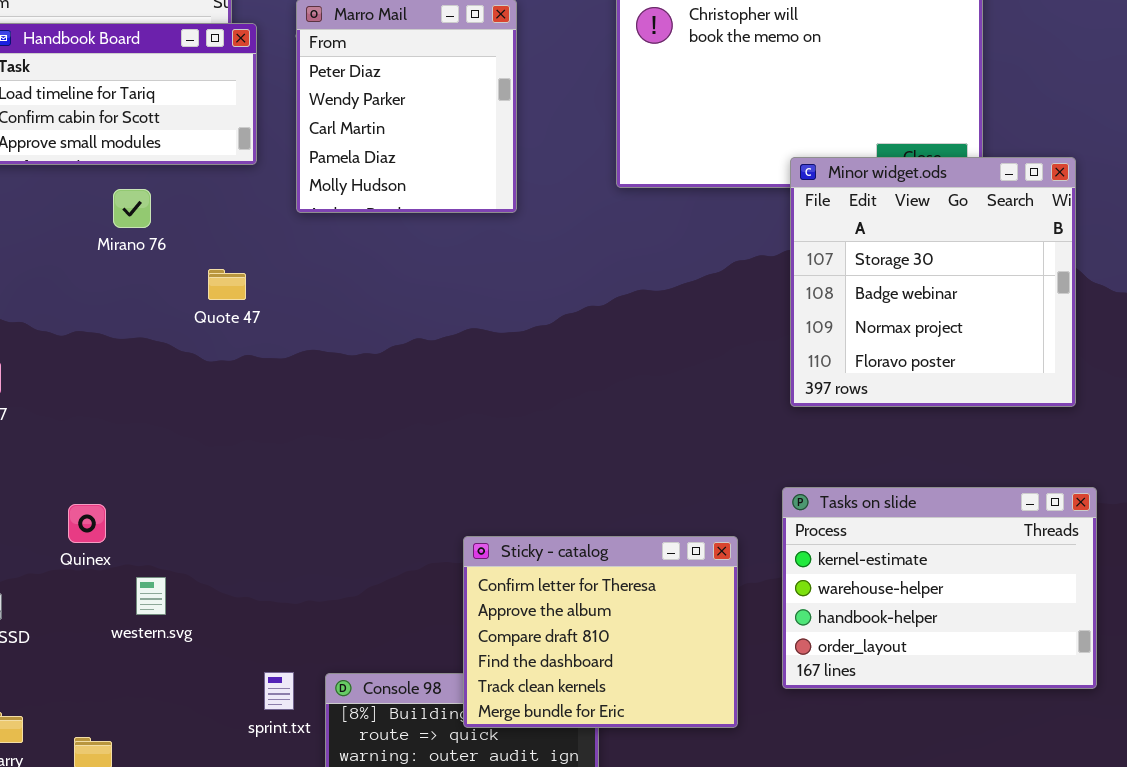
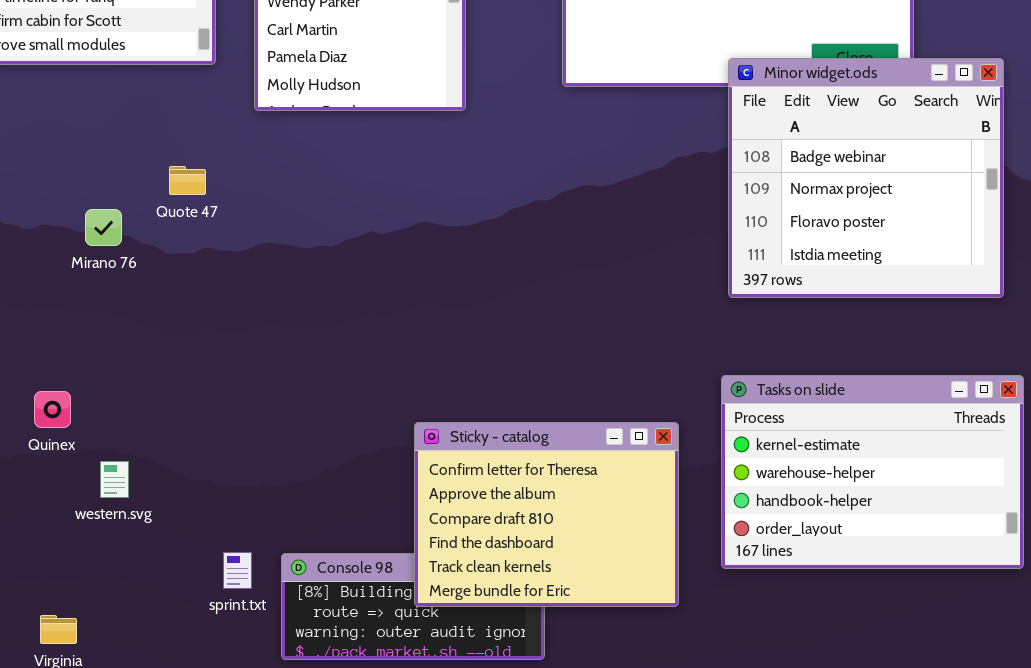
Minor widget.ods: [790,157,1076,407] -> [728,58,1004,298], scrolled down 1 row
Mirano 76: [113,189,151,228] -> [85,209,122,246], moved

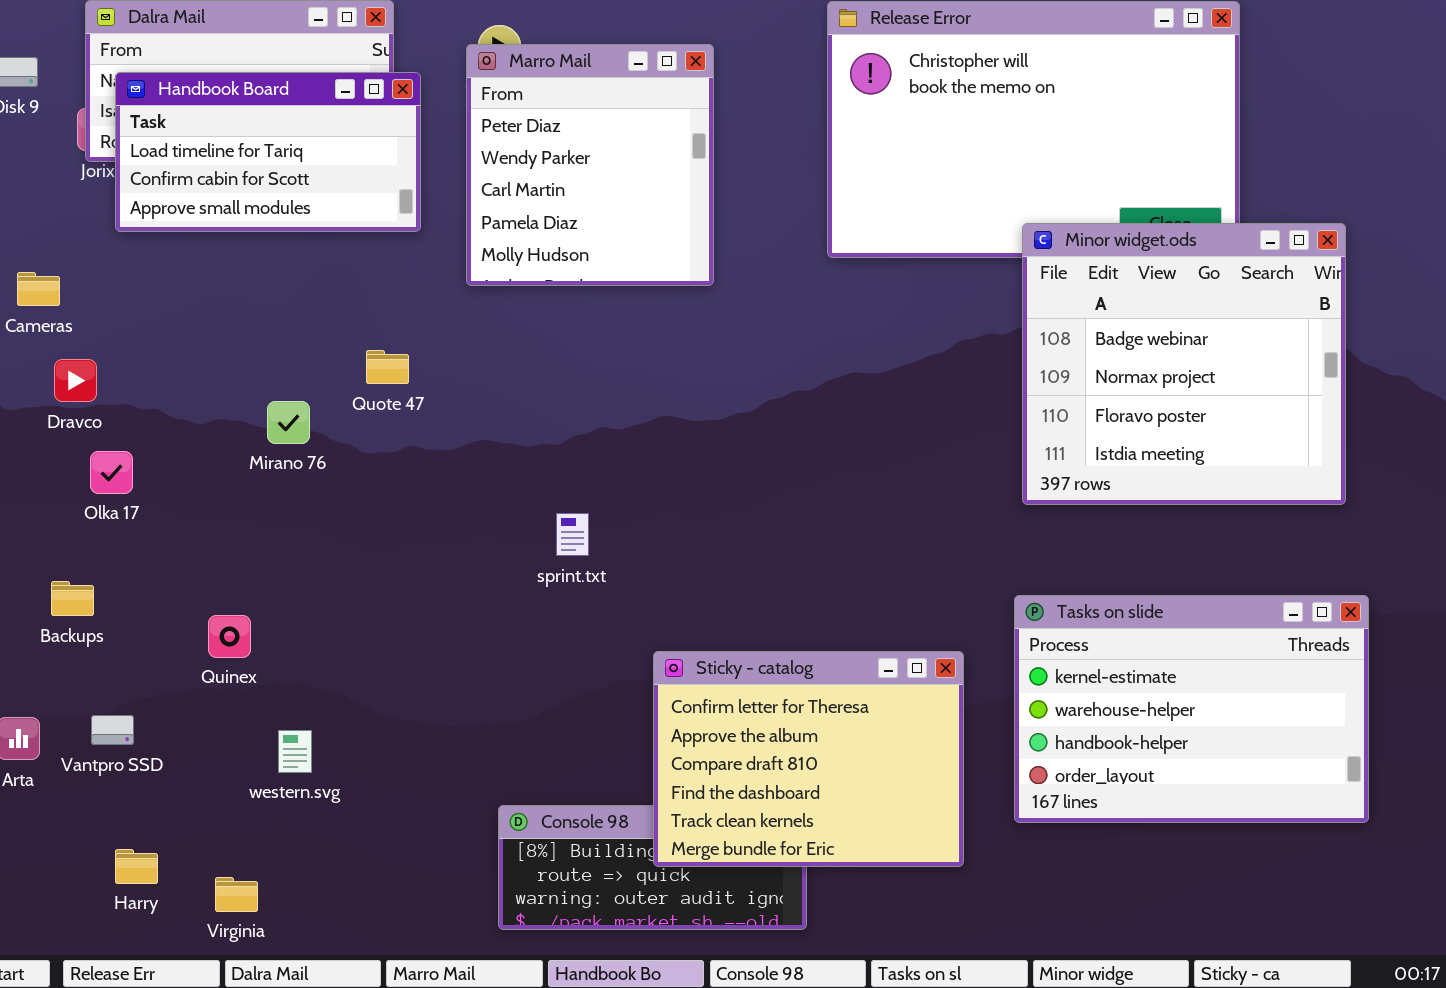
western.svg: [100,461,129,498] -> [278,730,312,773], moved
sprint.txt: [223,552,252,589] -> [556,513,589,556], moved

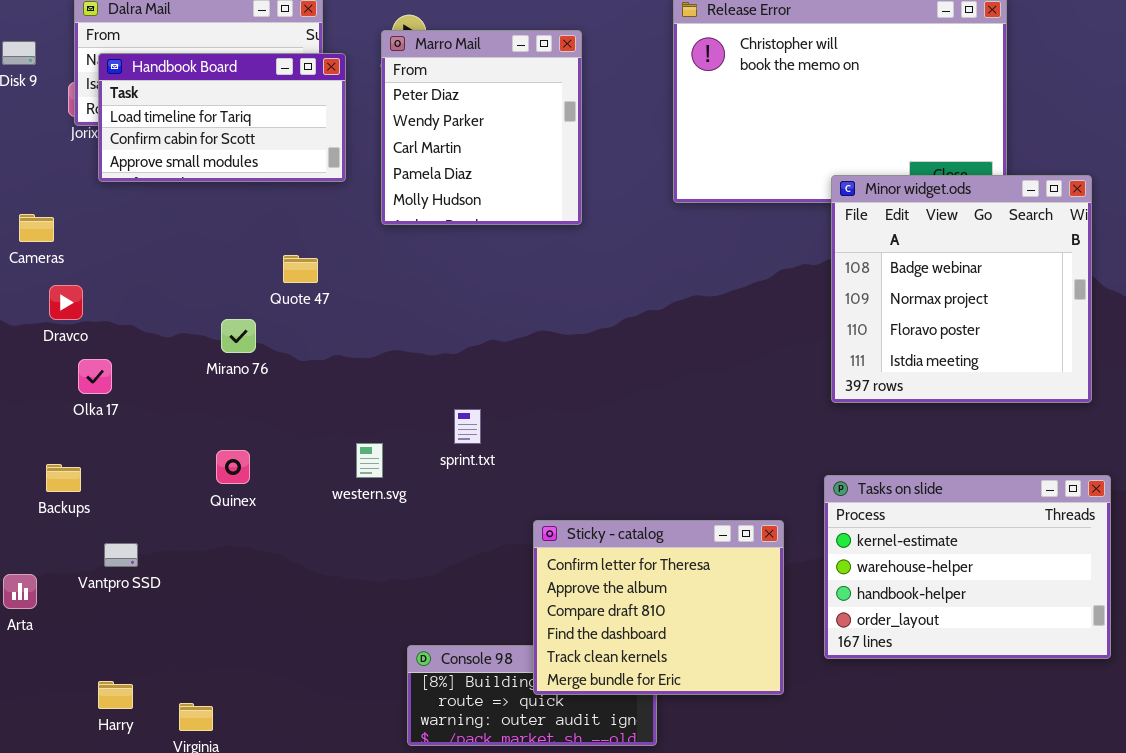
Quote 47: [366,350,409,384] -> [283,255,318,283], moved
Quinex: [208,615,251,658] -> [216,450,250,484], moved
Vantpro SSD: [91,715,134,745] -> [104,543,138,567], moved
western.svg: [278,730,312,773] -> [356,443,383,478], moved

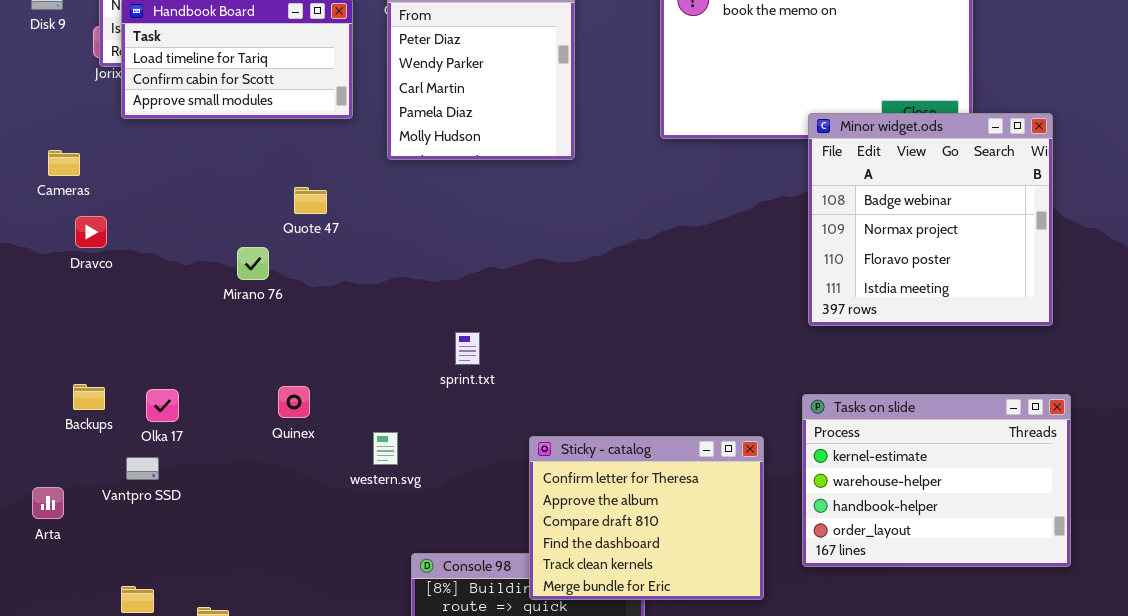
Olka 17: [78,359,112,394] -> [146,389,179,422], moved
western.svg: [356,443,383,478] -> [373,432,398,465], moved
Quinex: [216,450,250,484] -> [278,386,310,418], moved

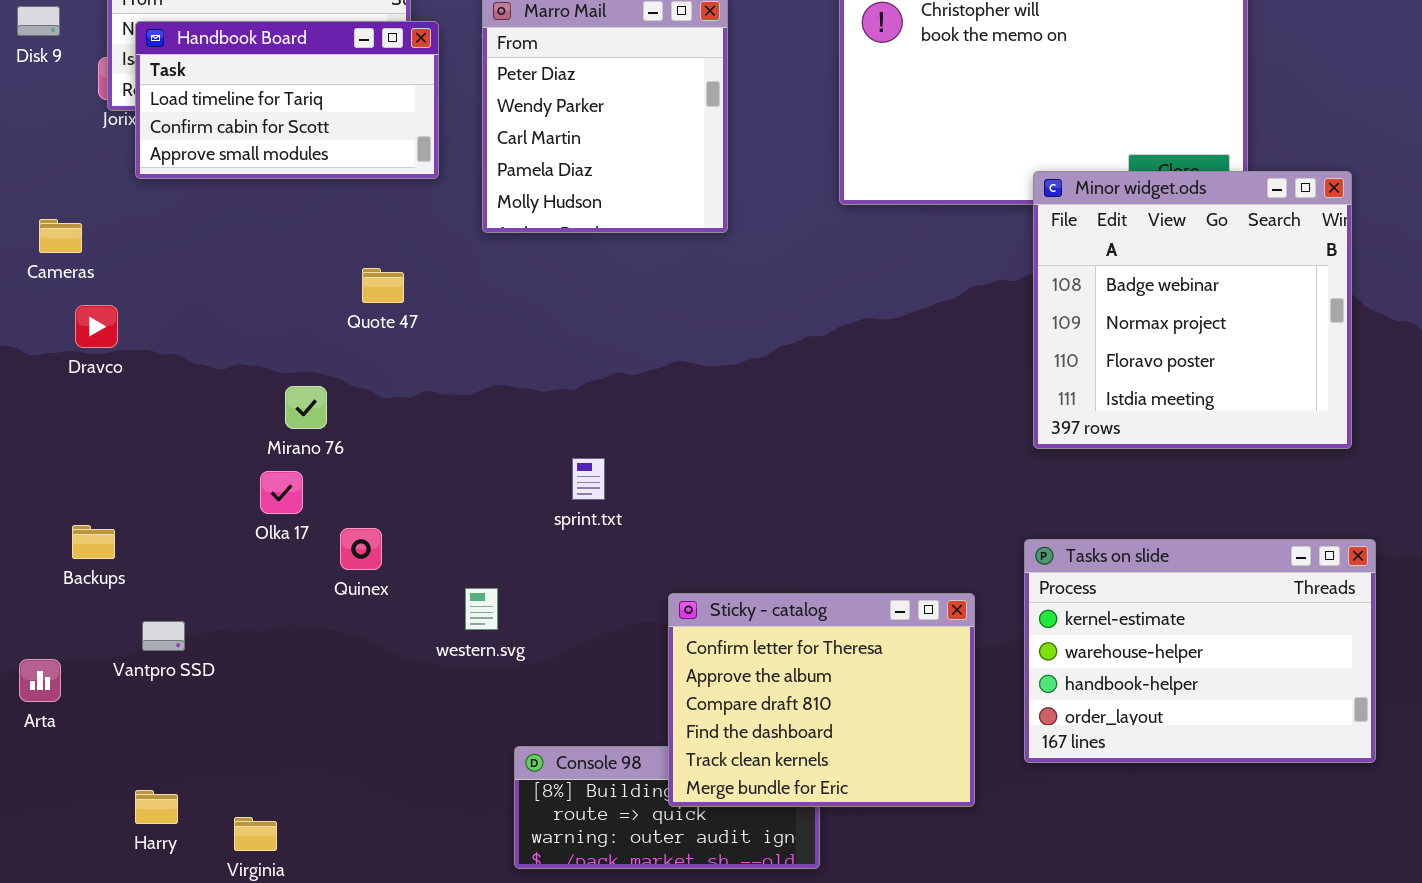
Mirano 76: [237,247,269,280] -> [285,386,327,429], moved
Olka 17: [146,389,179,422] -> [260,471,303,514], moved

